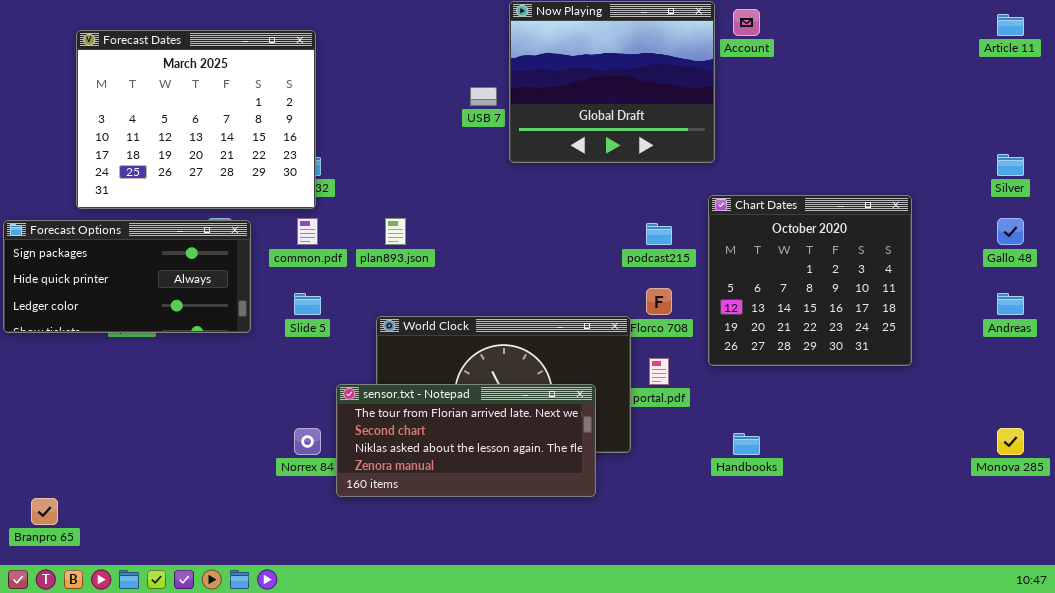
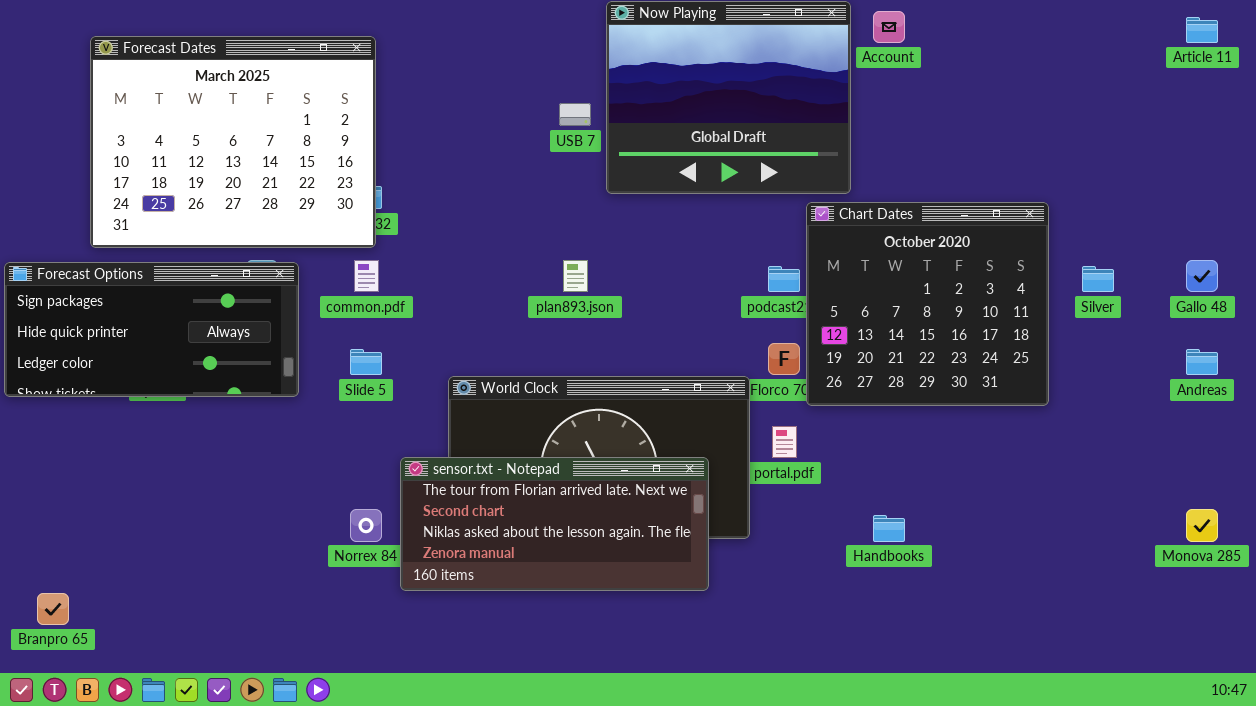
Silver: [997,154,1024,176] -> [1082,266,1114,292], moved
Chart Dates: [708,195,912,366] -> [806,202,1049,406], moved
plan893.json: [385,218,406,245] -> [563,260,588,292], moved

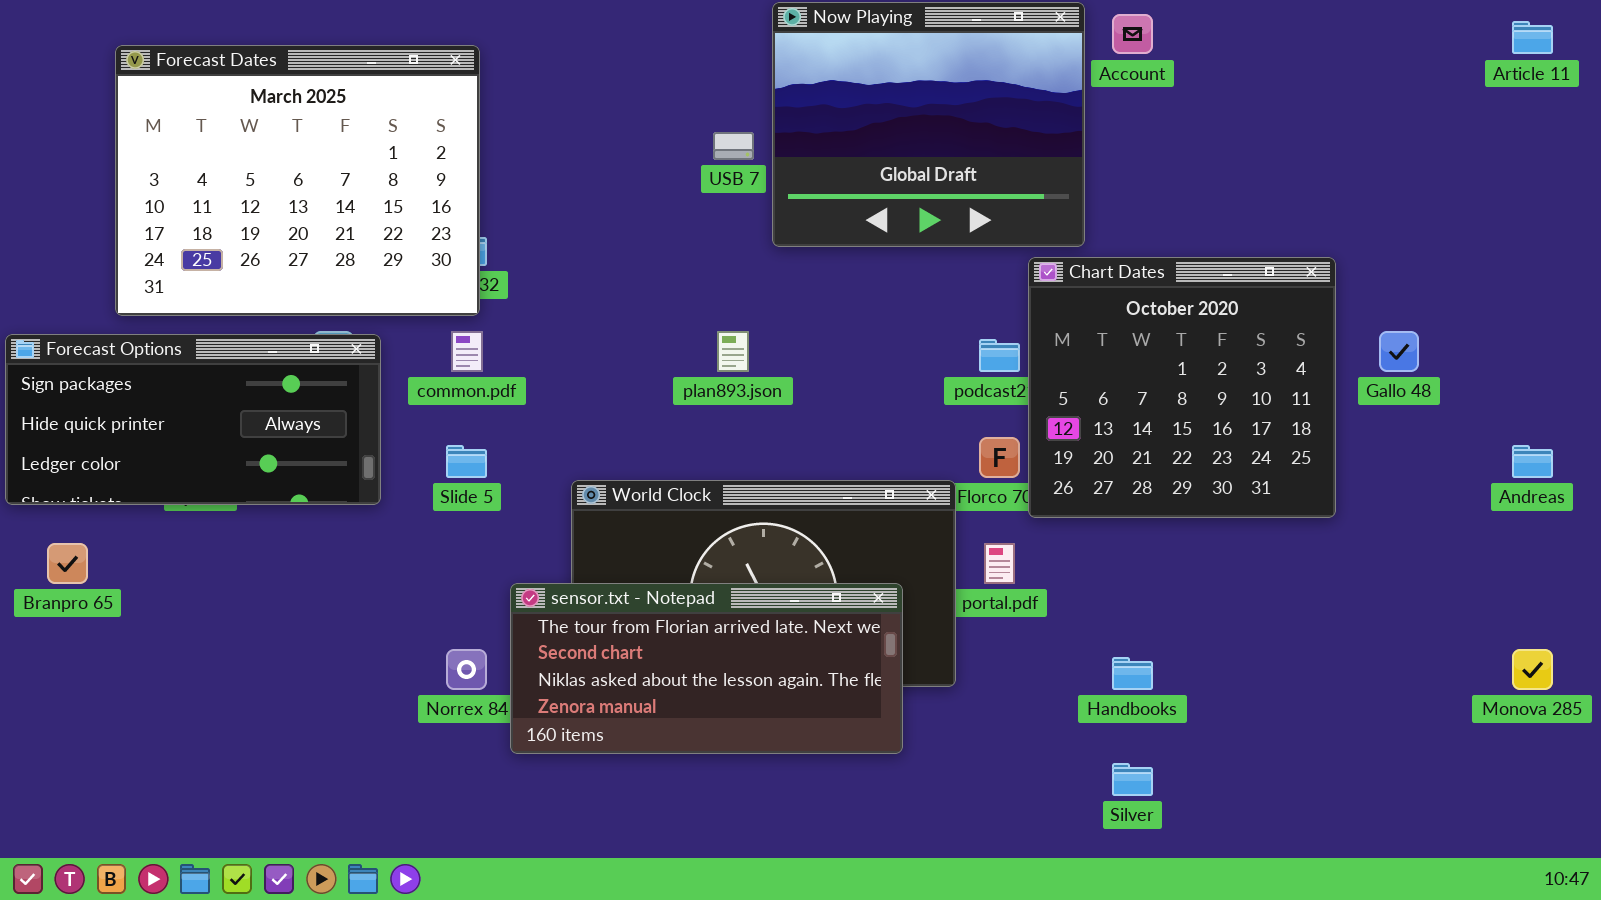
Gallo 48: [1186,260,1218,292] -> [1379,331,1419,372], moved
Silver: [1082,266,1114,292] -> [1112,763,1153,796], moved
Branpro 65: [37,593,69,625] -> [47,543,88,584], moved

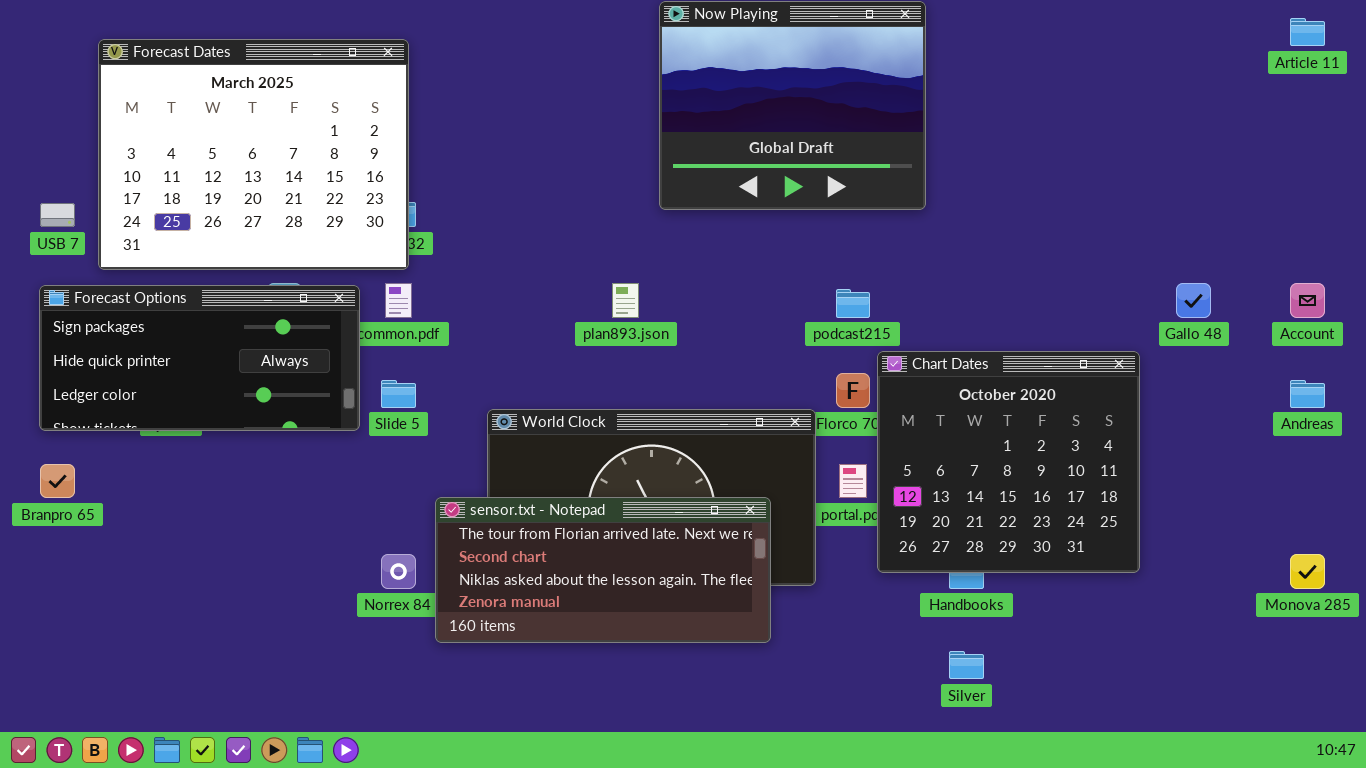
Account: [1112,14,1153,54] -> [1290,283,1325,318], moved
USB 7: [713,132,754,160] -> [40,203,75,227], moved
Chart Dates: [1028,257,1336,518] -> [877,351,1140,573], moved
Forecast Options: [5,334,381,505] -> [39,285,360,431], moved

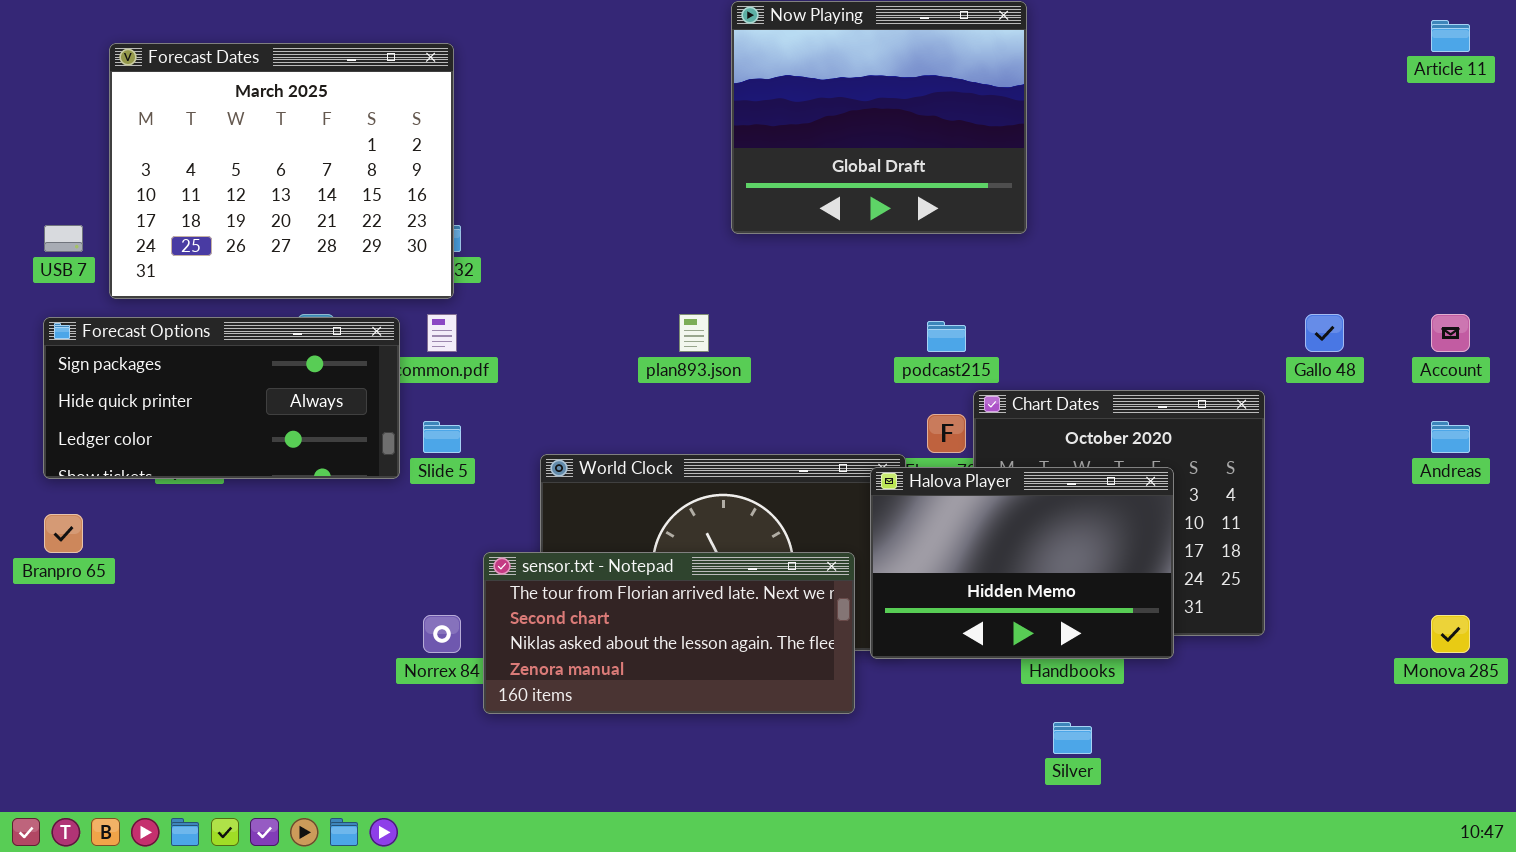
Halova Player: none -> [870,467,1174,659], opened

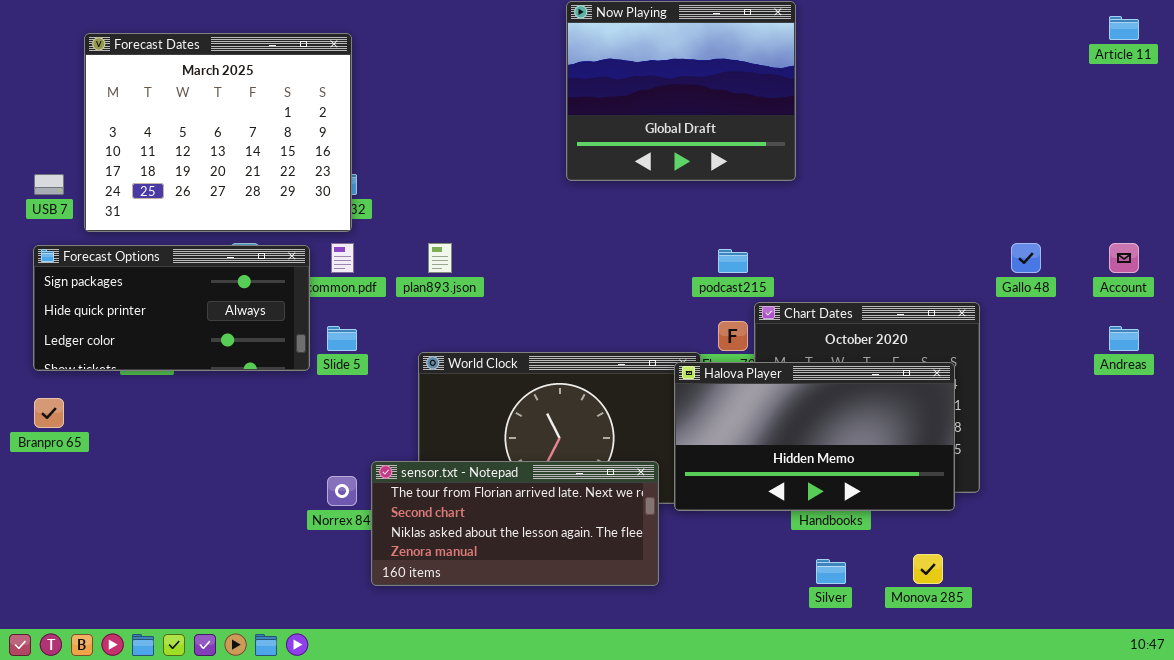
plan893.json: [679,314,709,352] -> [428,243,452,273], moved
Halova Player: [870,467,1174,659] -> [674,362,955,511], resized
sensor.txt - Notepad: [483,552,855,714] -> [371,461,659,586], moved
Monova 285: [1431,615,1470,653] -> [913,554,943,584], moved

